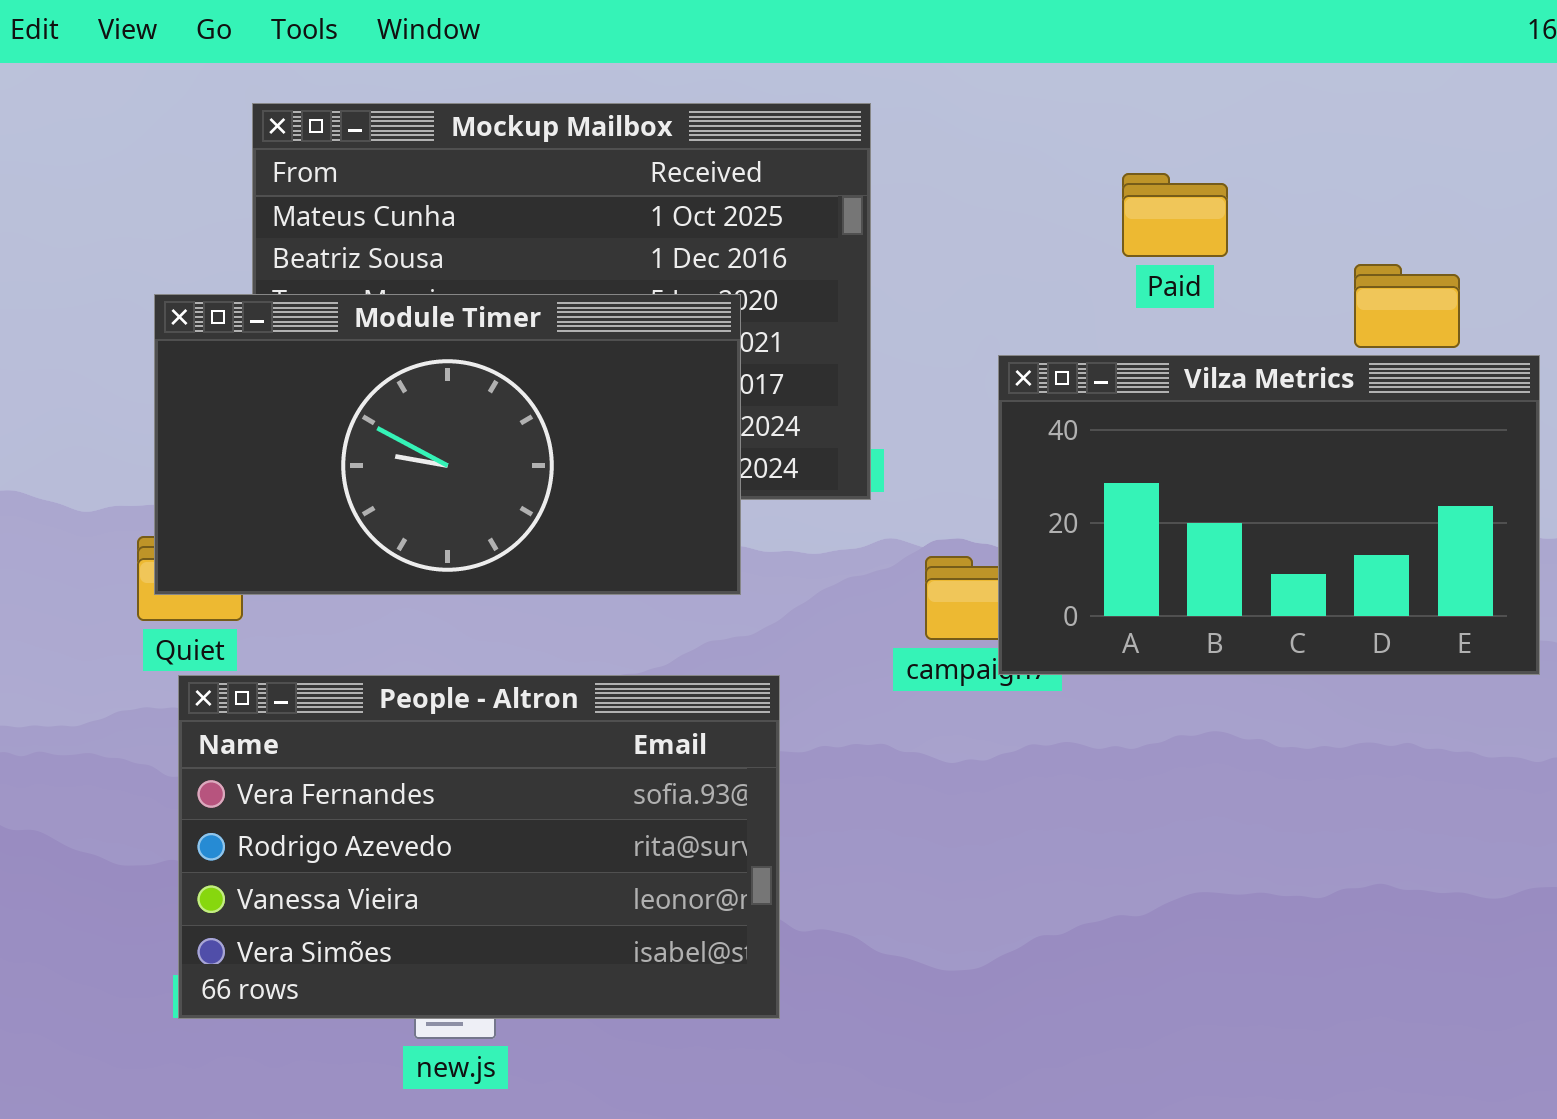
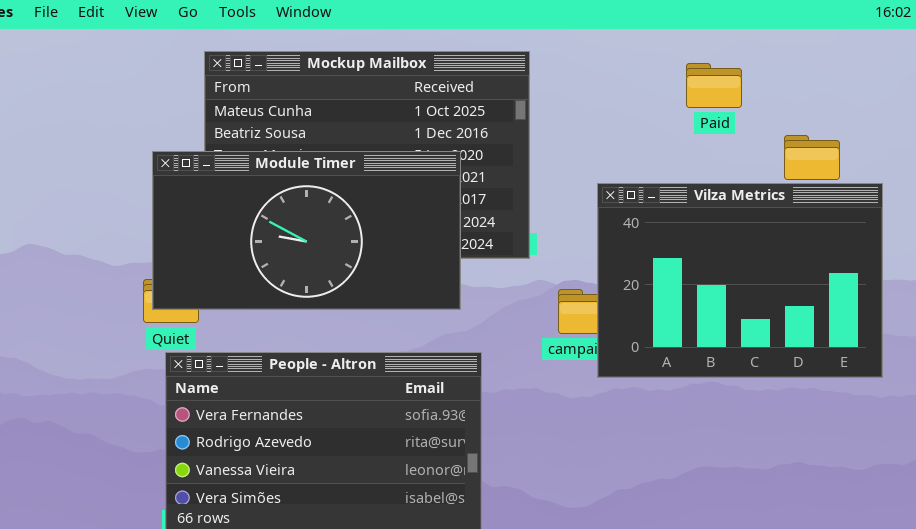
Paid: [1122,173,1228,257] -> [686,63,742,108], moved
Vilza Metrics: [998,355,1540,675] -> [597,183,883,378], resized

